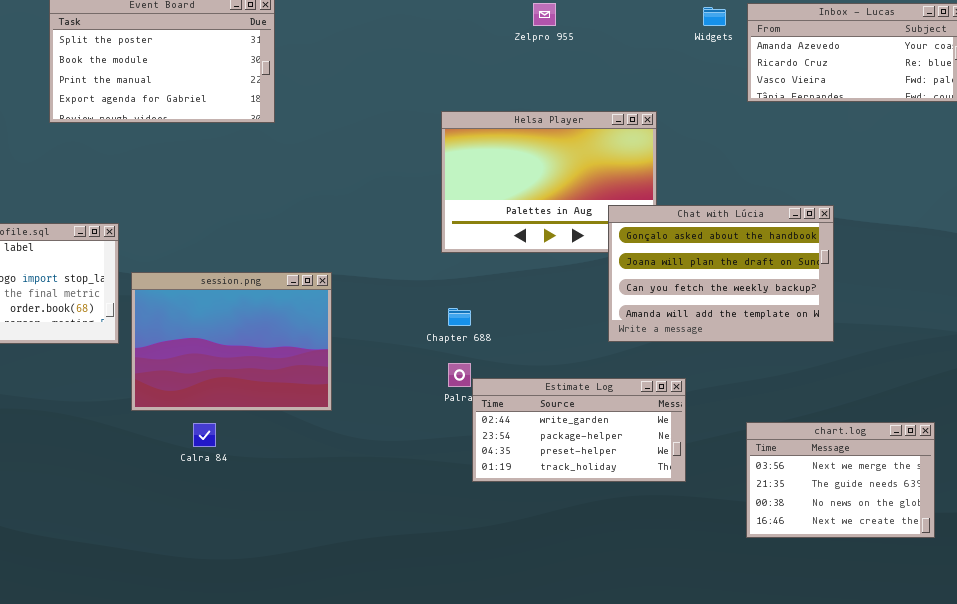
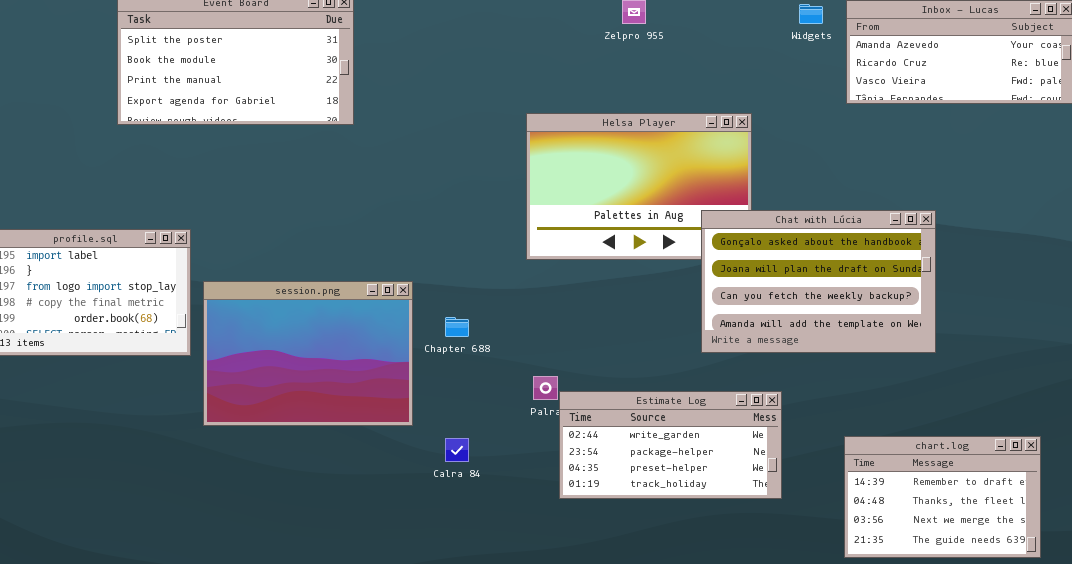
Chapter 688: [448,308,471,326] -> [445,317,469,337], moved
chart.log: [746,422,935,538] -> [844,436,1041,558], scrolled up 2 rows
Calra 84: [193,423,216,447] -> [445,438,469,462], moved

